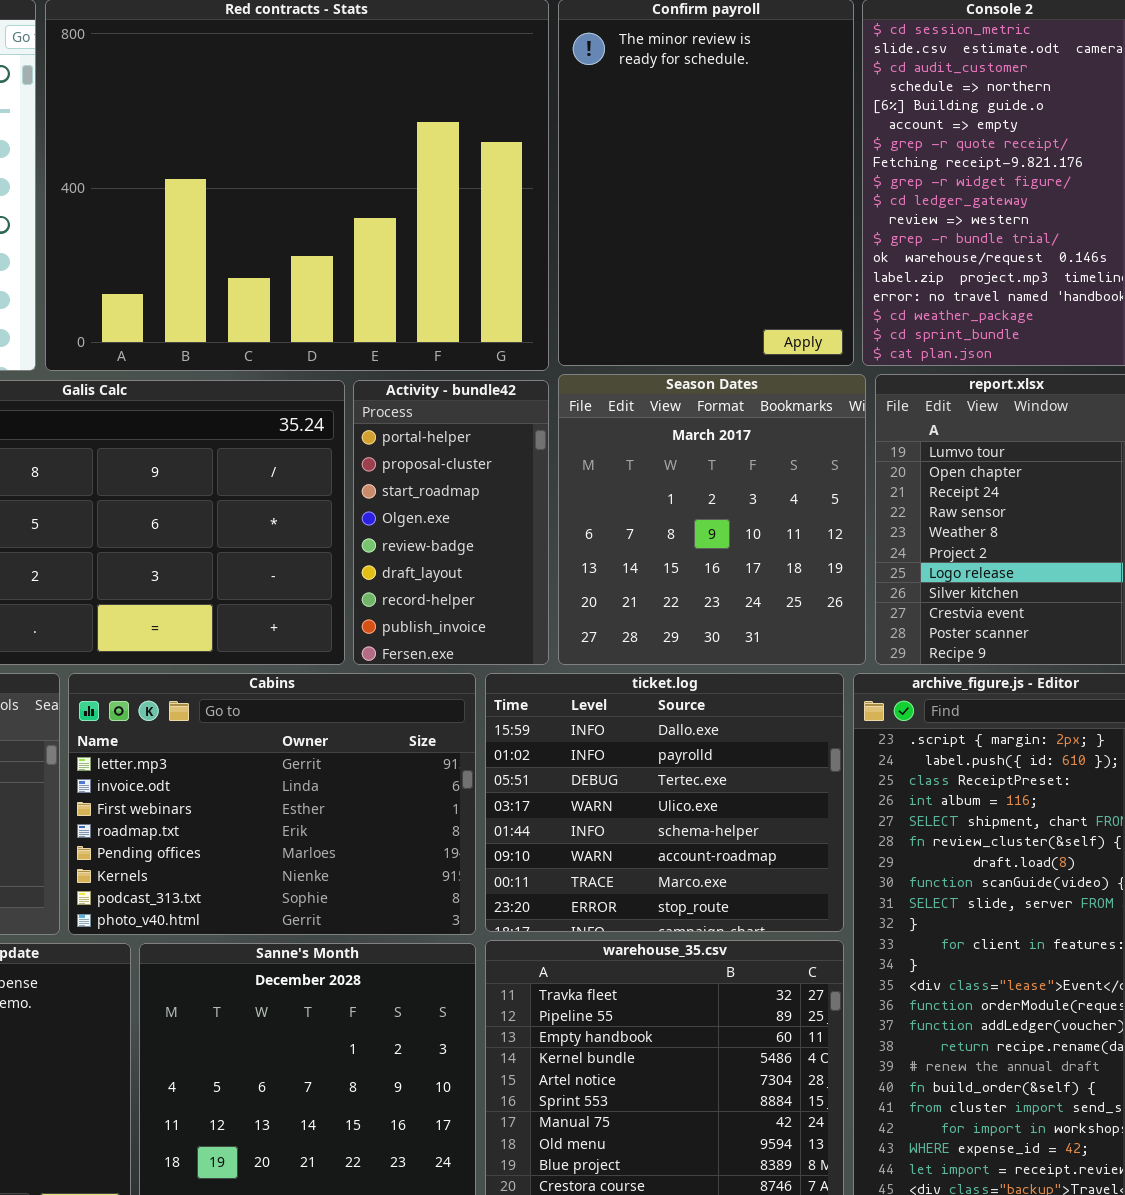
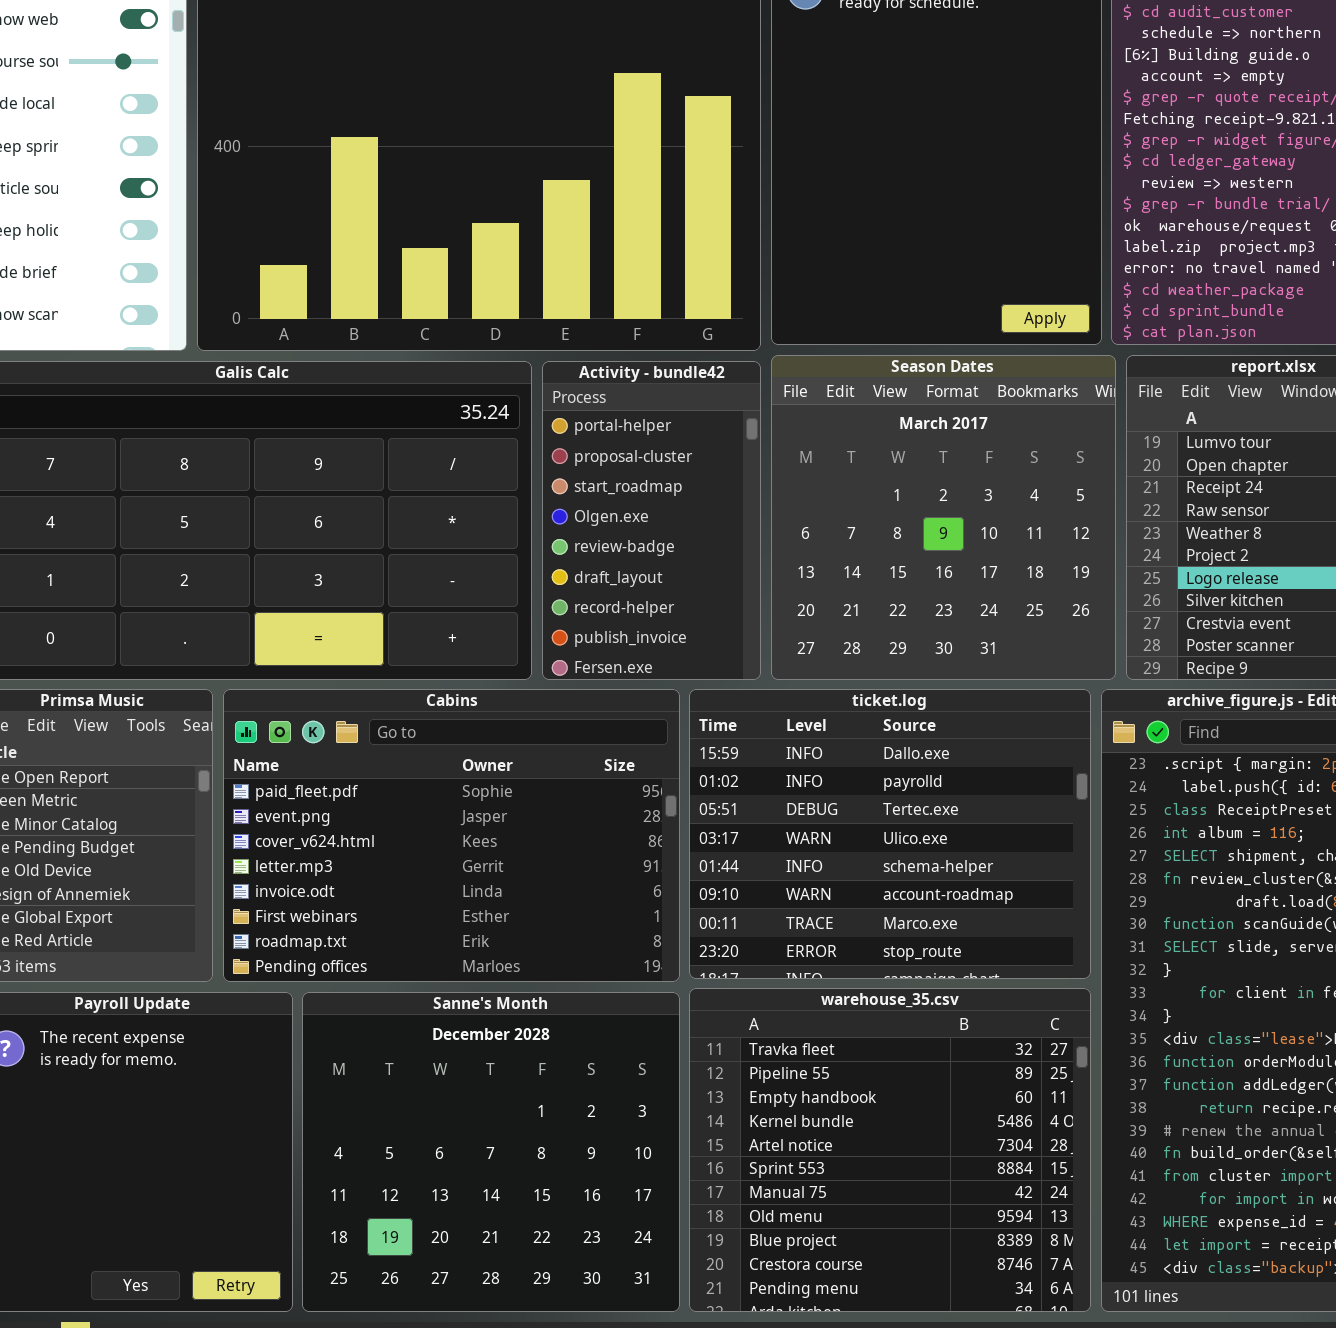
Cabins: [68,673,476,935] -> [223,689,680,982], scrolled up 3 rows

